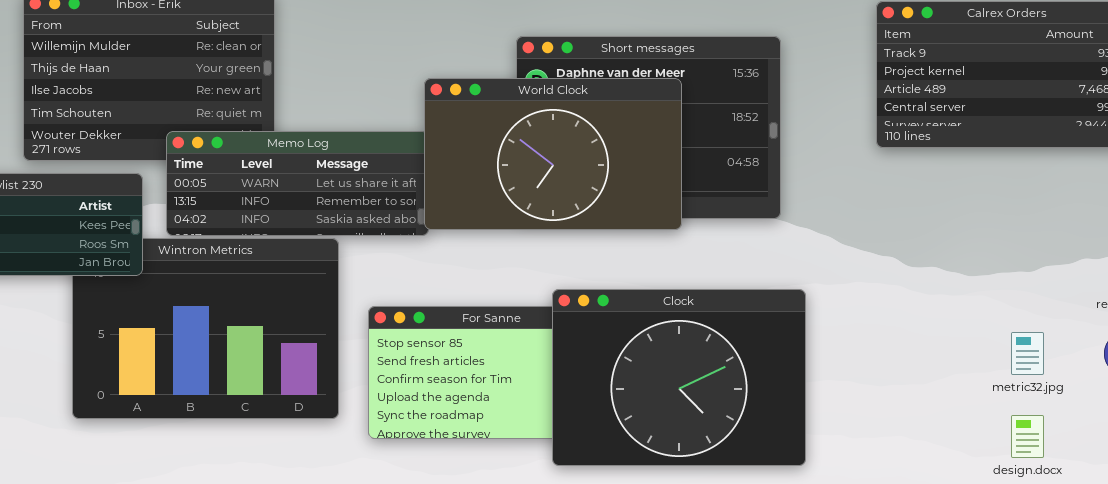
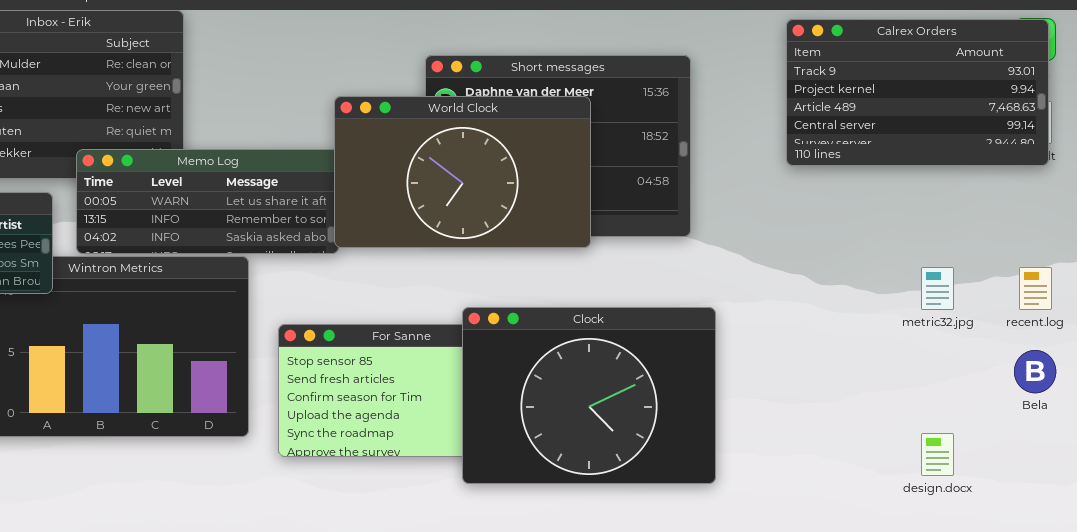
metric32.jpg: [1011,332,1044,375] -> [921,267,954,310], moved

